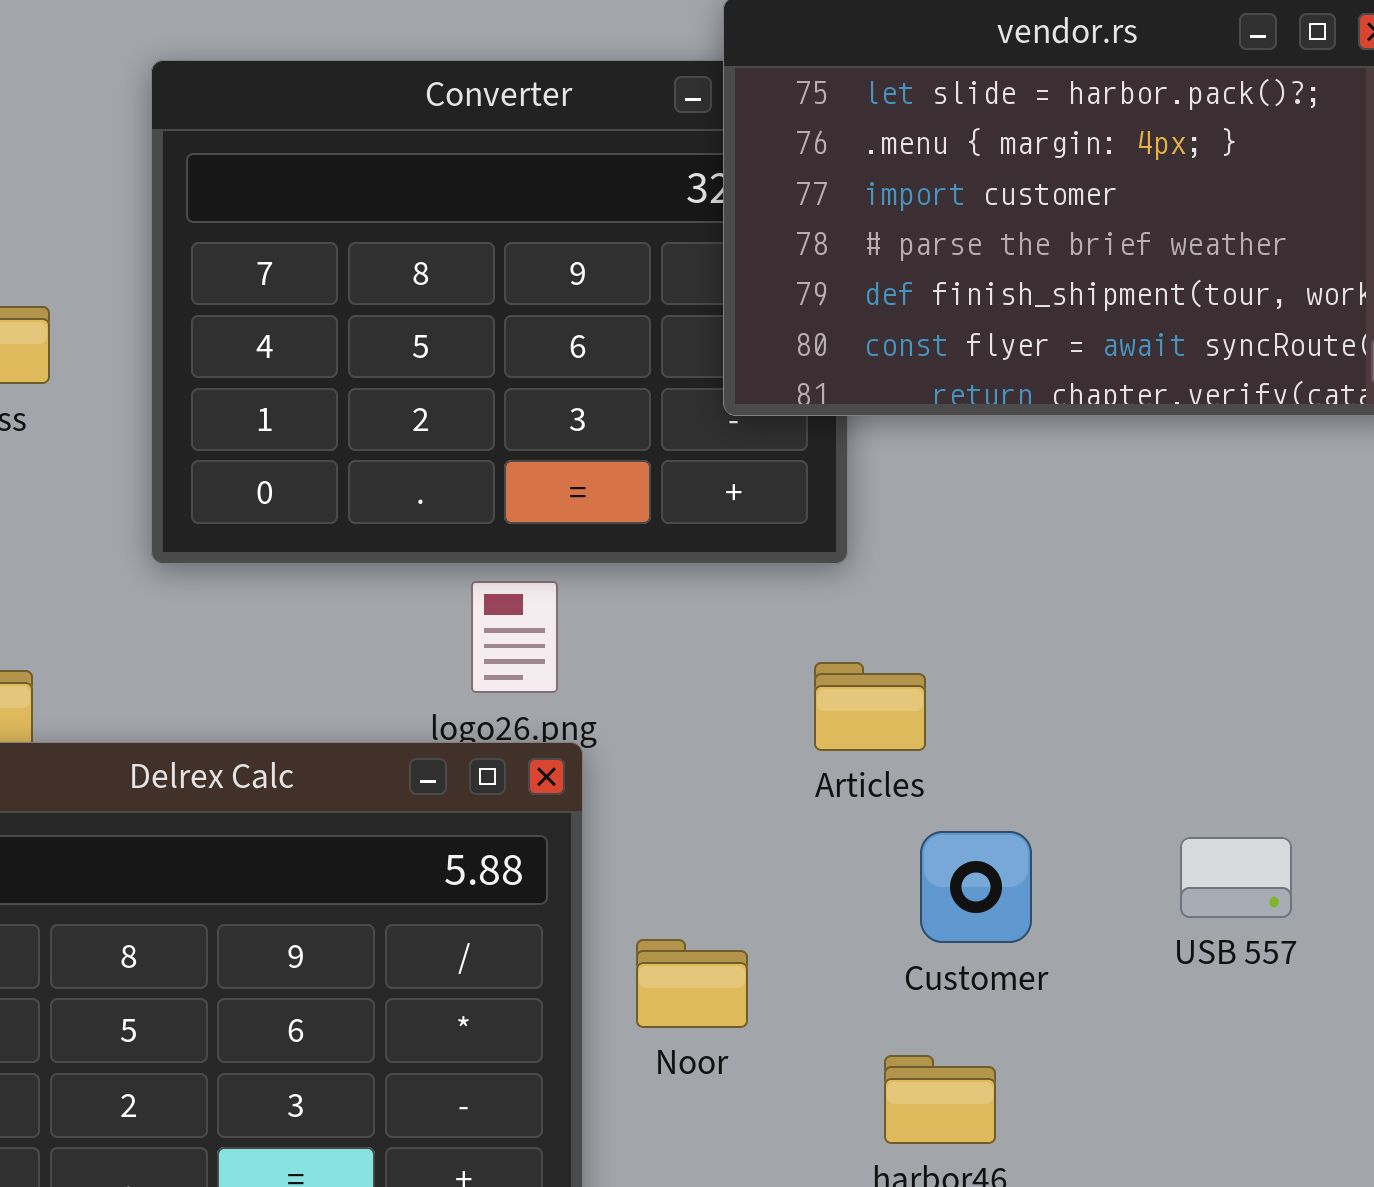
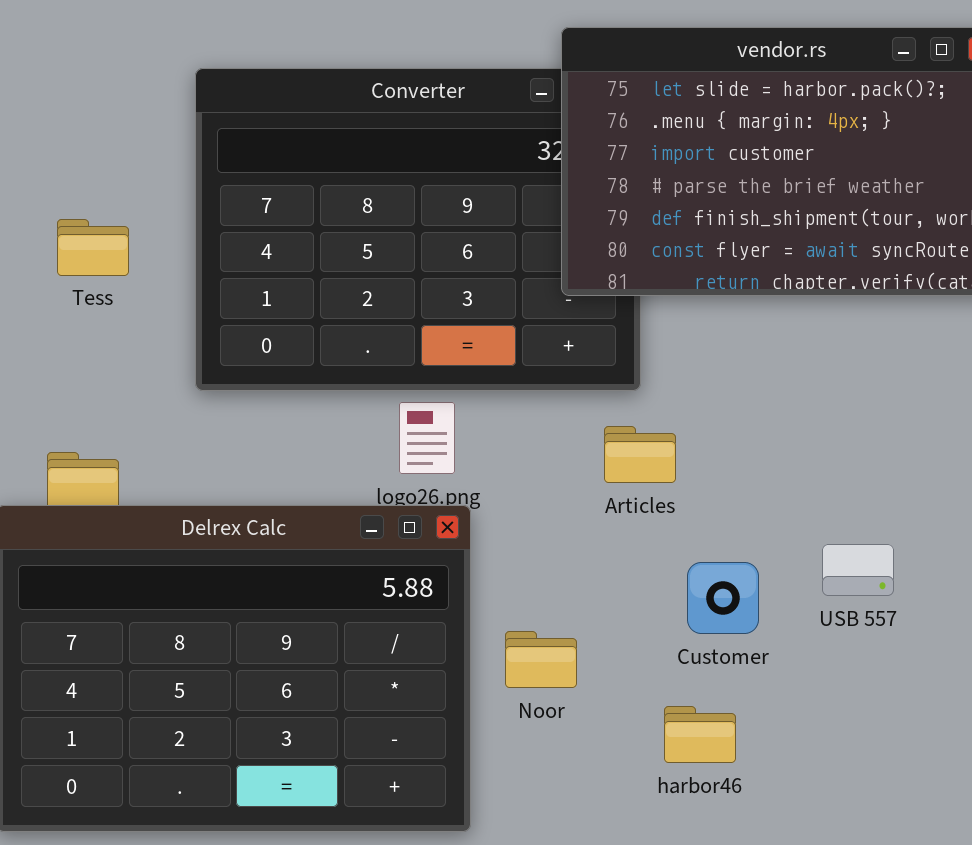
Articles: [814,662,926,751] -> [604,426,676,483], moved
USB 557: [1180,837,1292,918] -> [822,544,894,596], moved

